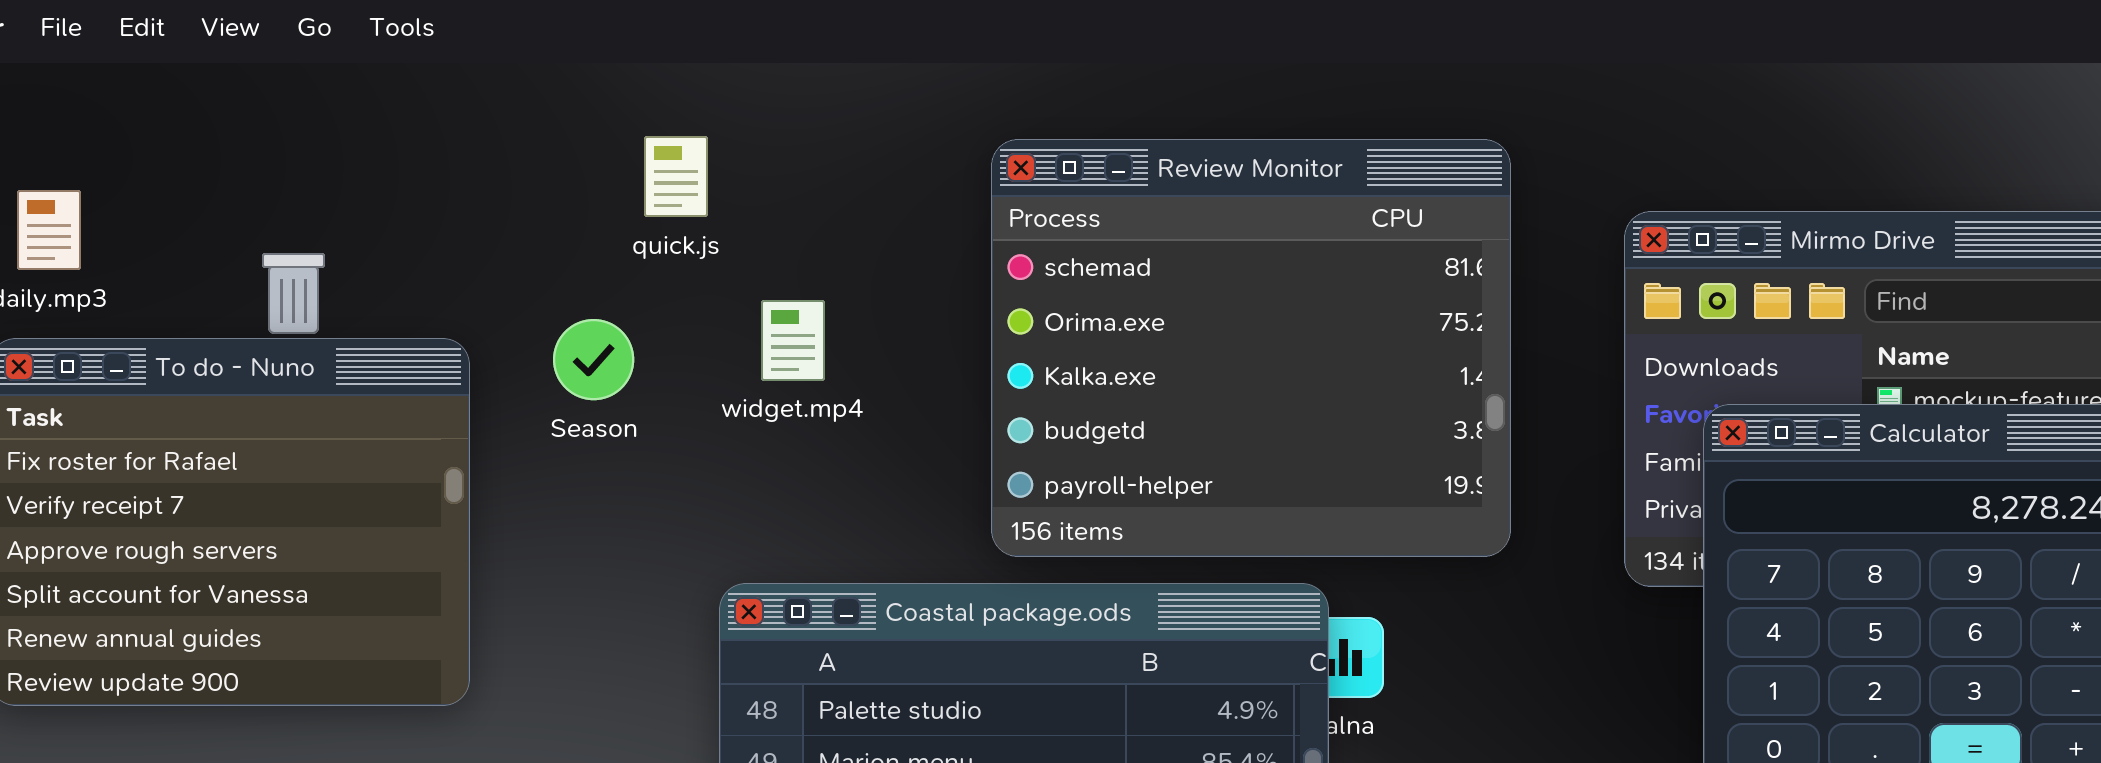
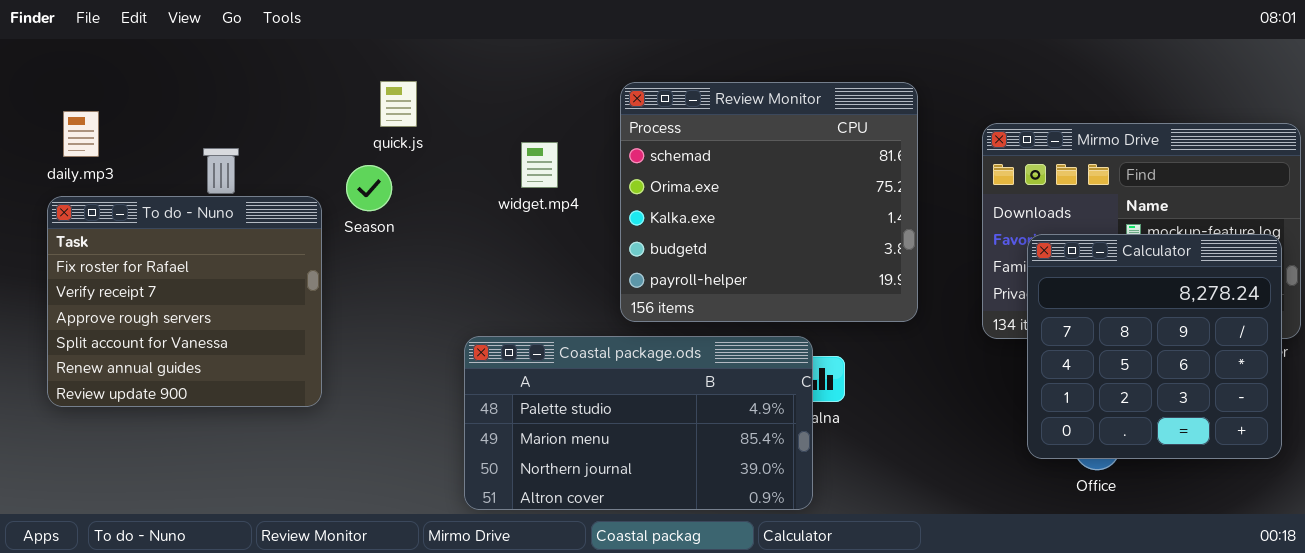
quick.js: [644,136,708,217] -> [380,81,417,127], moved
widget.mp4: [761,300,825,381] -> [521,142,558,188], moved
Season: [553,319,634,400] -> [346,165,392,211], moved

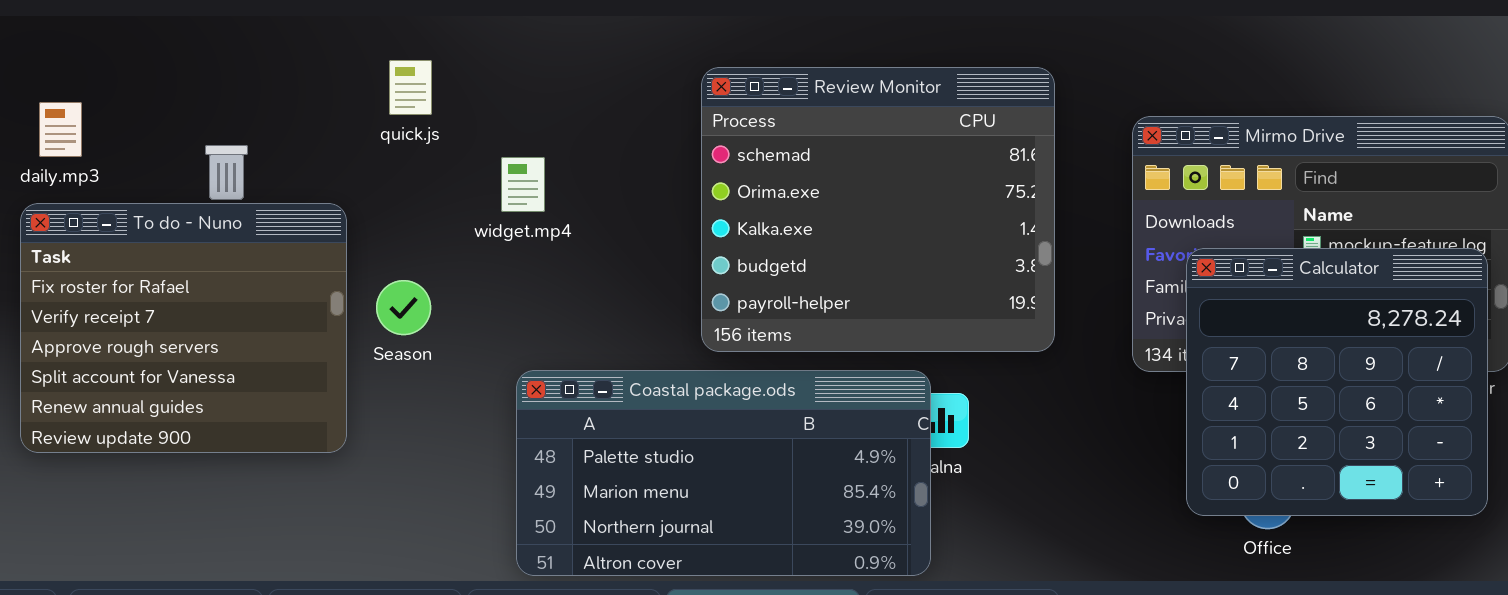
quick.js: [380,81,417,127] -> [389,60,432,115], moved
widget.mp4: [521,142,558,188] -> [501,157,545,212], moved
Season: [346,165,392,211] -> [376,280,431,335], moved

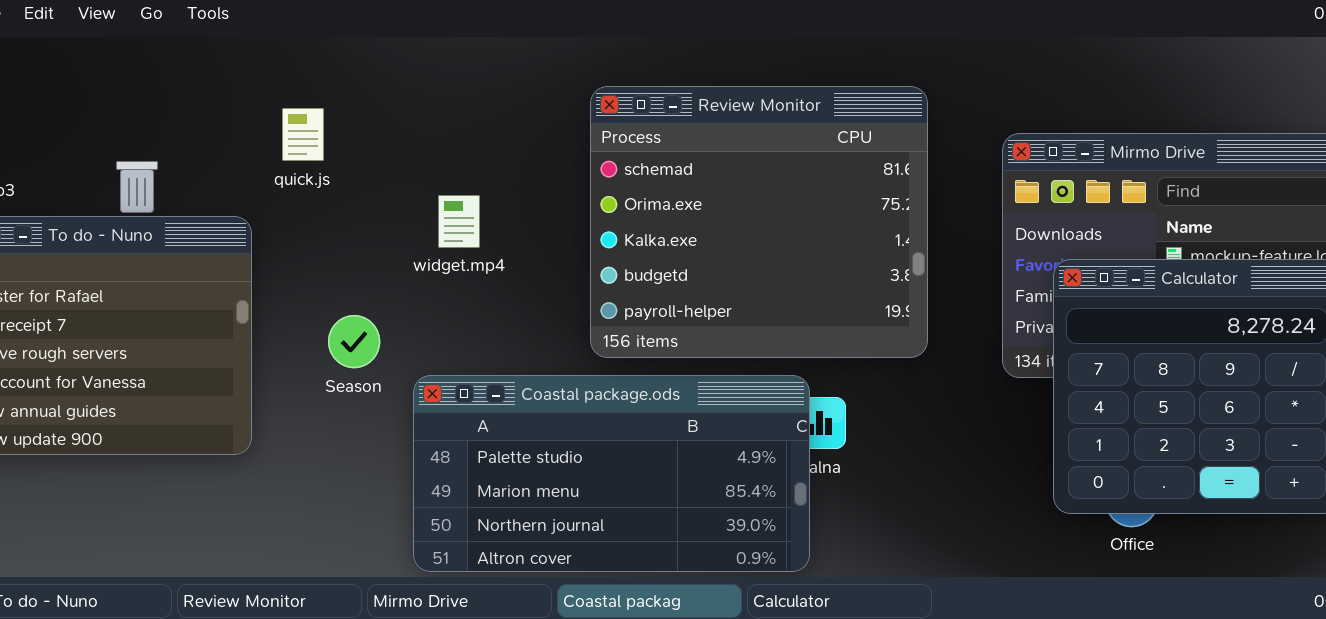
quick.js: [389,60,432,115] -> [282,108,324,161], moved
widget.mp4: [501,157,545,212] -> [438,195,480,248], moved
Season: [376,280,431,335] -> [328,315,380,368], moved

